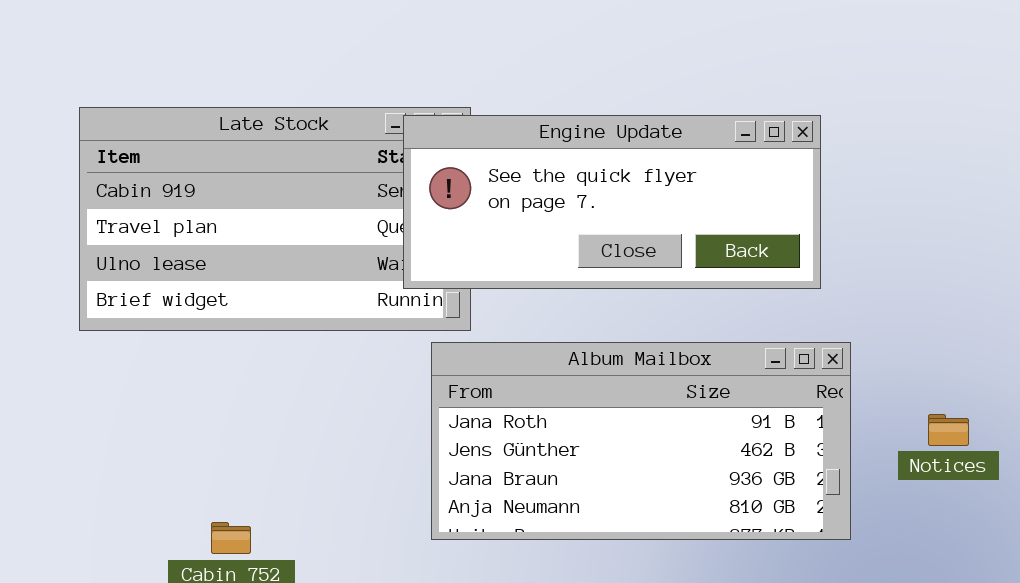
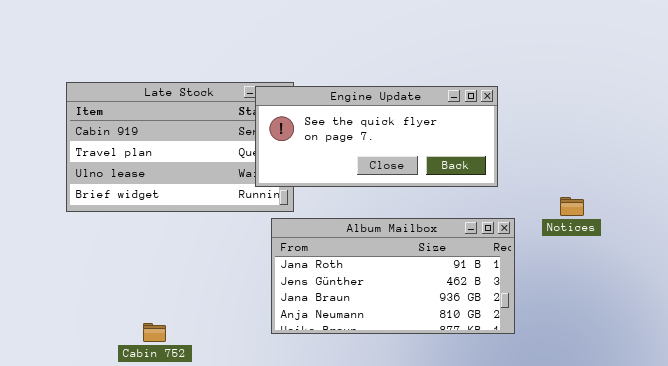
Notices: [928,414,969,446] -> [560,197,584,216], moved

